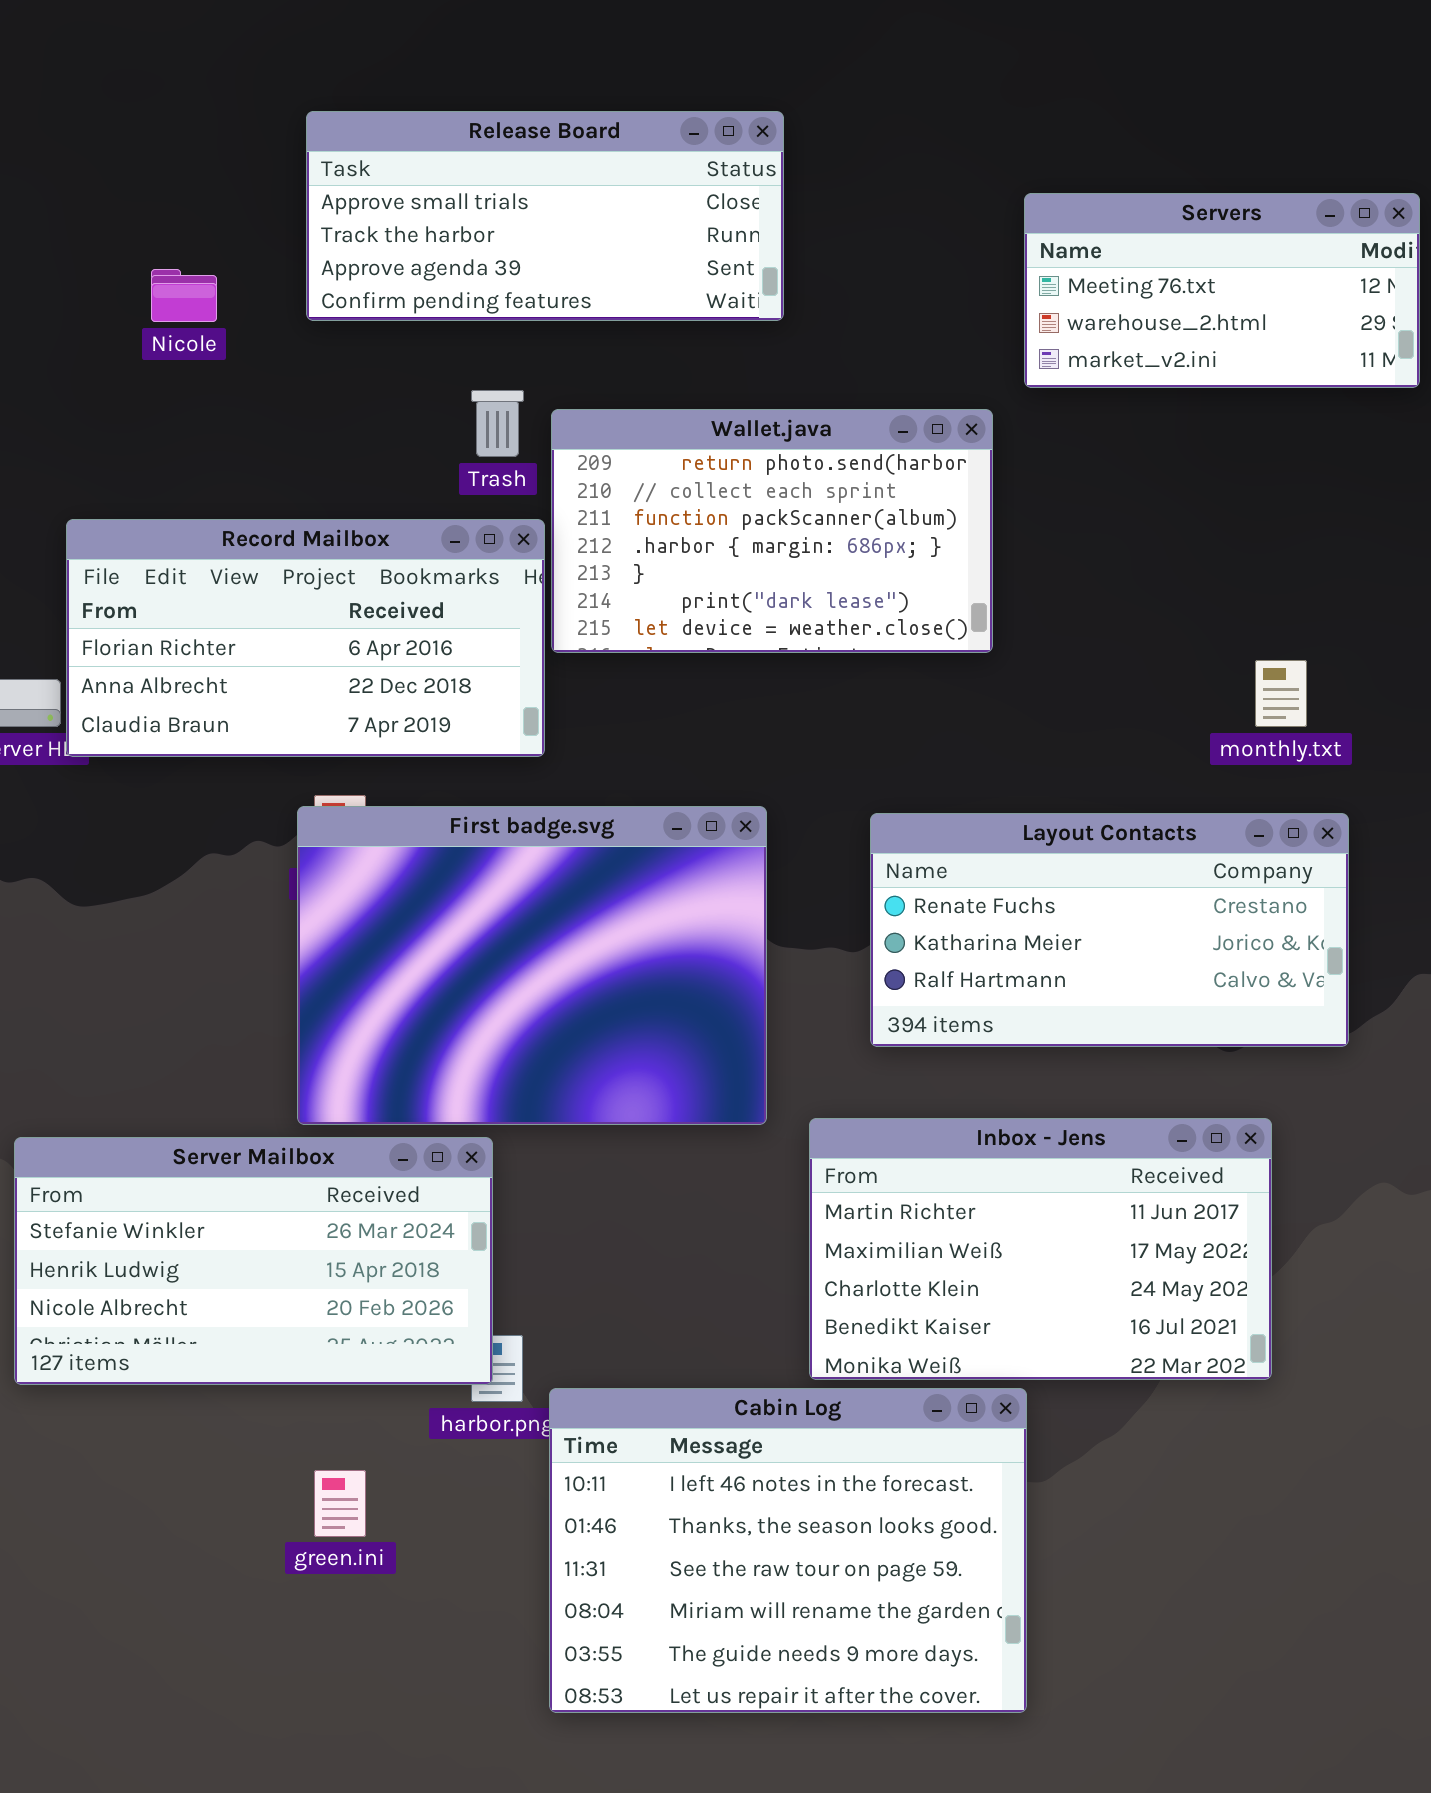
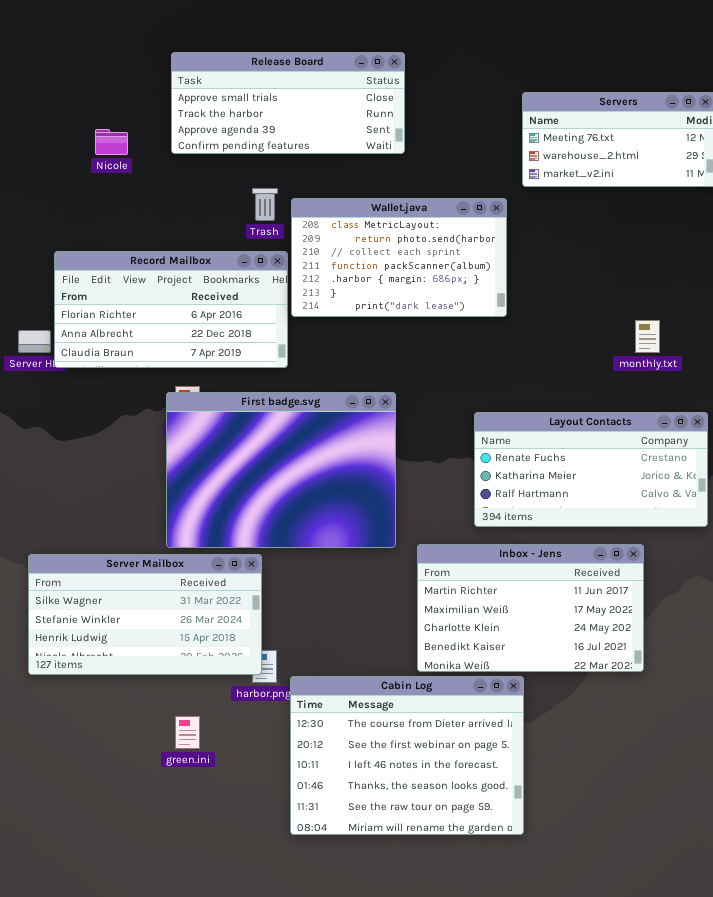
Wallet.java: [551,409,993,653] -> [291,198,507,317], scrolled up 1 row
Layout Contacts: [870,813,1349,1047] -> [474,412,708,527], moved
Server Mailbox: [14,1137,493,1385] -> [28,554,262,675], scrolled up 1 row
Cabin Log: [549,1388,1027,1713] -> [290,676,524,835], scrolled up 2 rows

